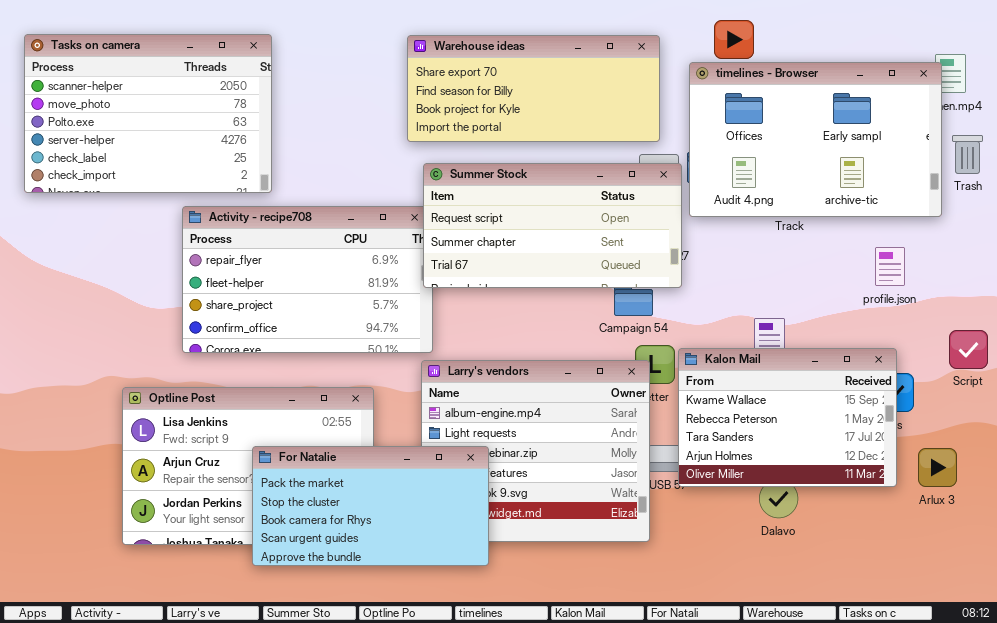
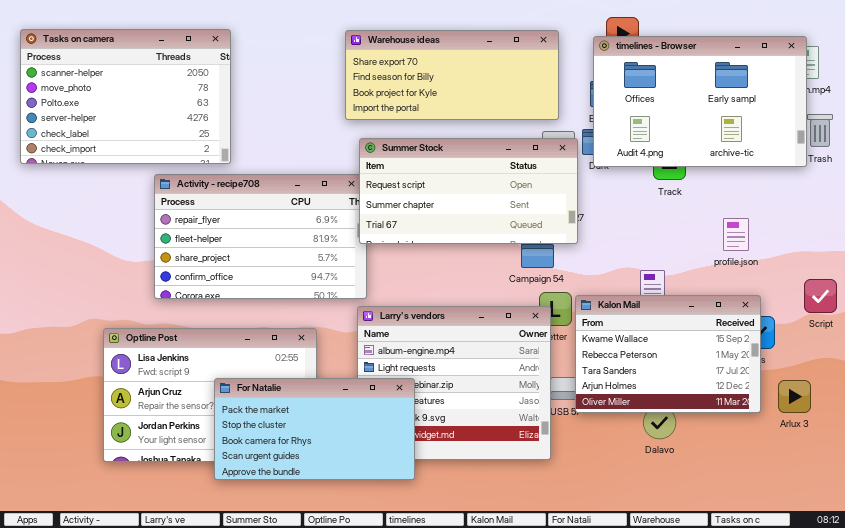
timelines - Browser: [689,62,942,217] -> [593,36,807,167], moved
profile.json: [875,247,905,286] -> [723,218,749,251], moved

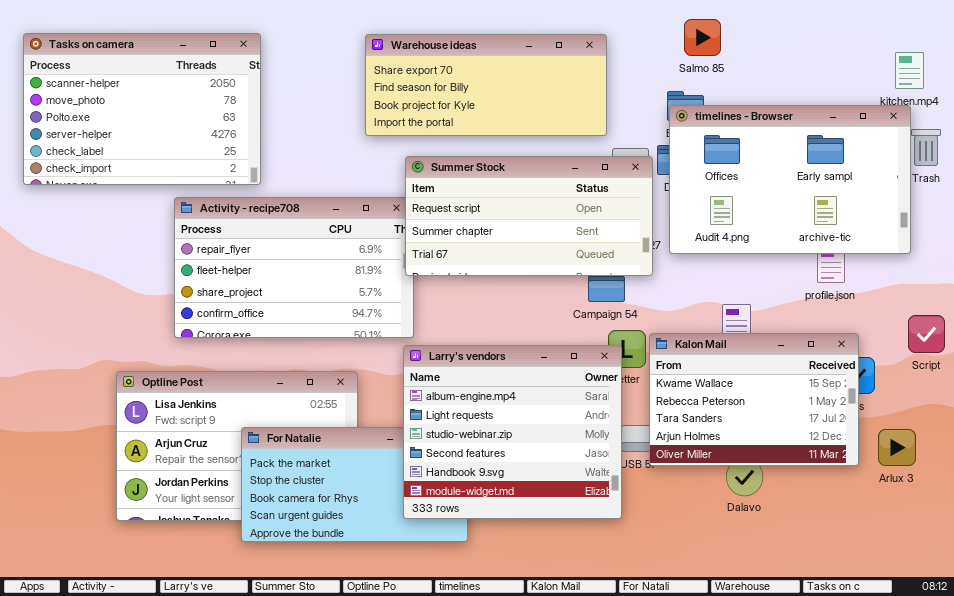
Warehouse ideas: [345,30,559,120] -> [365,34,607,136], moved
timelines - Browser: [593,36,807,167] -> [669,105,911,254], moved
Larry's vendors: [357,306,551,460] -> [403,345,622,519], raised

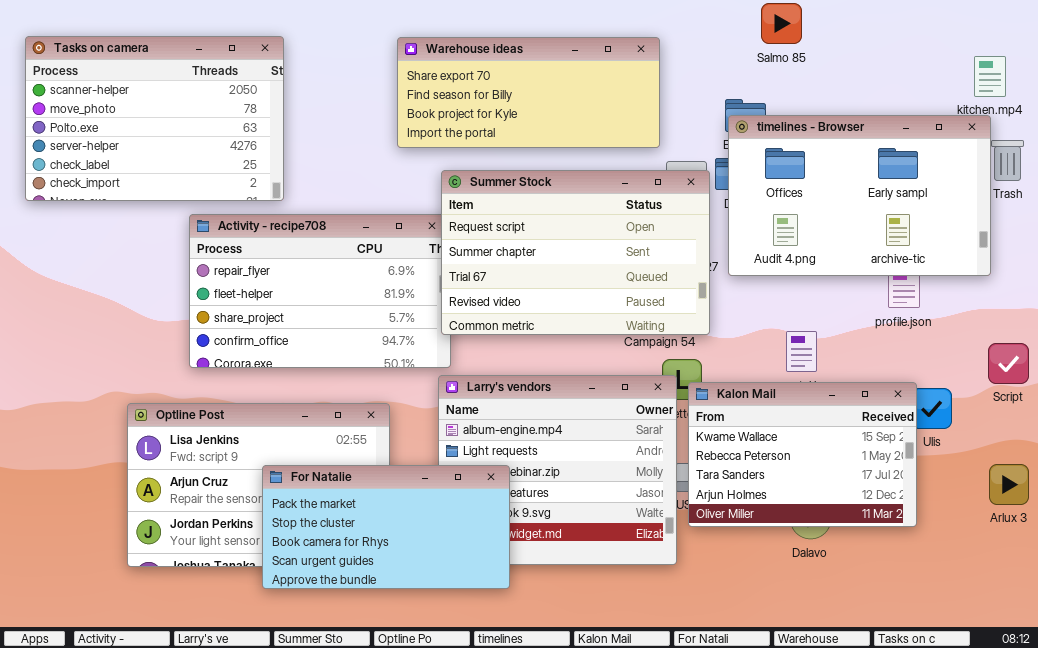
Salmo 85: [684,19,721,56] -> [761,3,802,44], moved
Summer Stock: [405,156,653,276] -> [441,170,710,335], resized
Kalon Mail: [649,333,859,466] -> [688,382,917,527], moved
For Natalie: [241,427,468,542] -> [262,465,510,589], raised
Arlux 3: [878,429,916,466] -> [989,464,1029,505], moved

